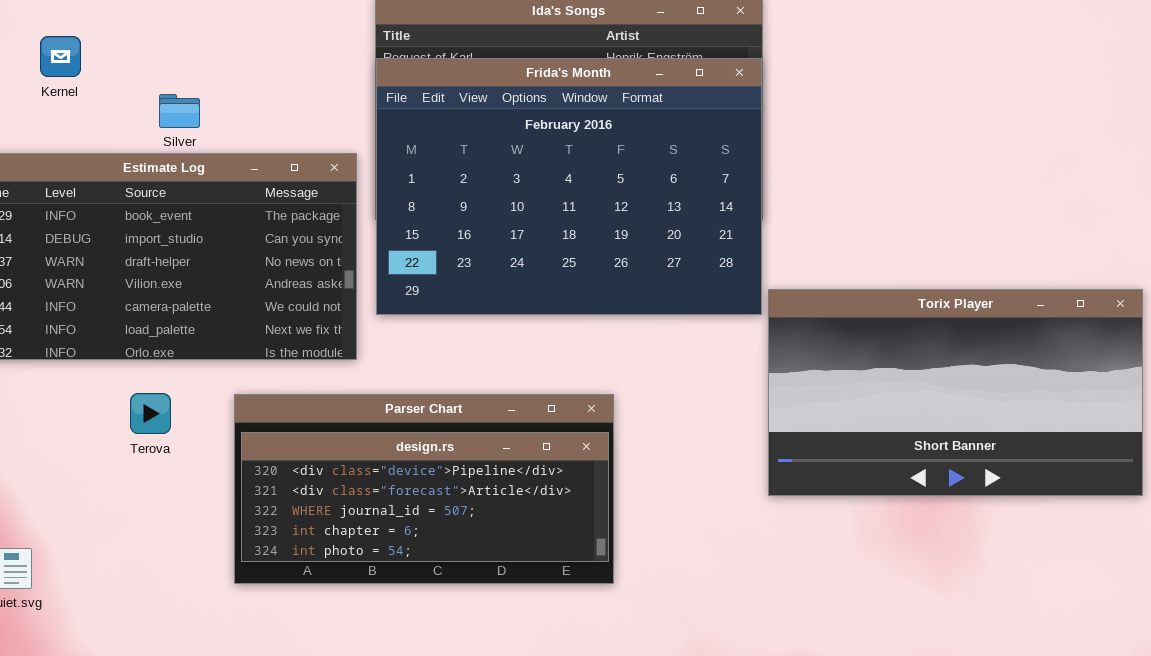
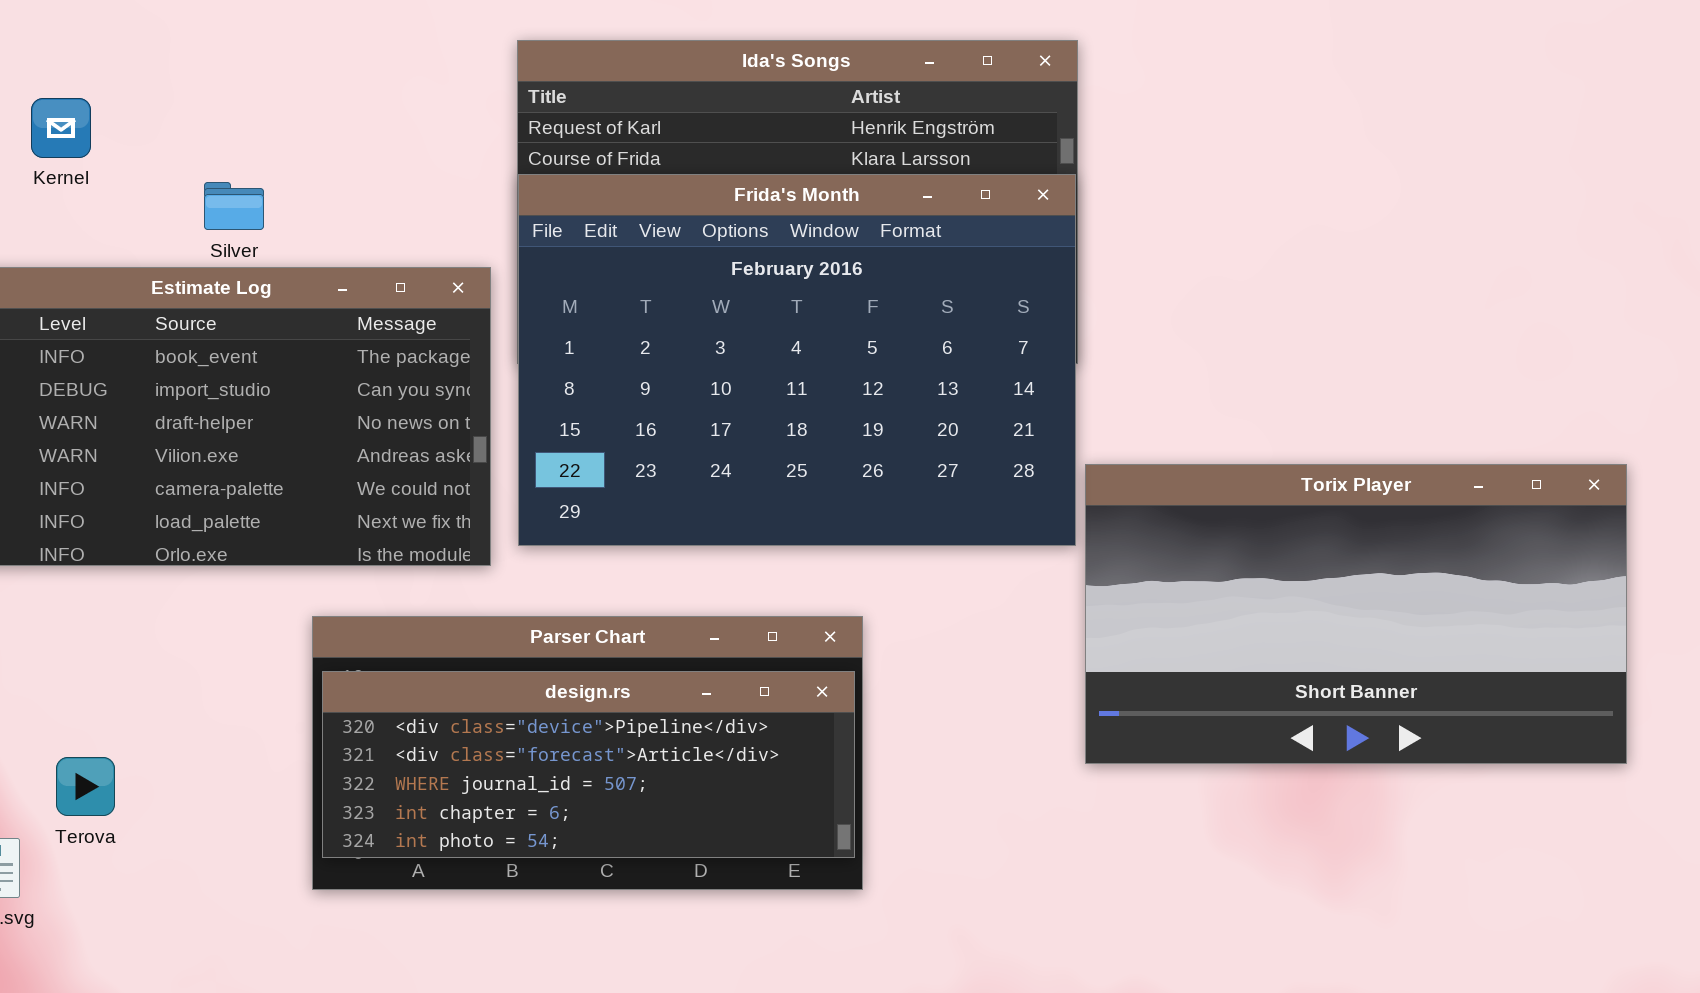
Frida's Month: [376,58,762,315] -> [518,174,1076,546], moved
Terova: [130,393,171,434] -> [56,757,115,816], moved

